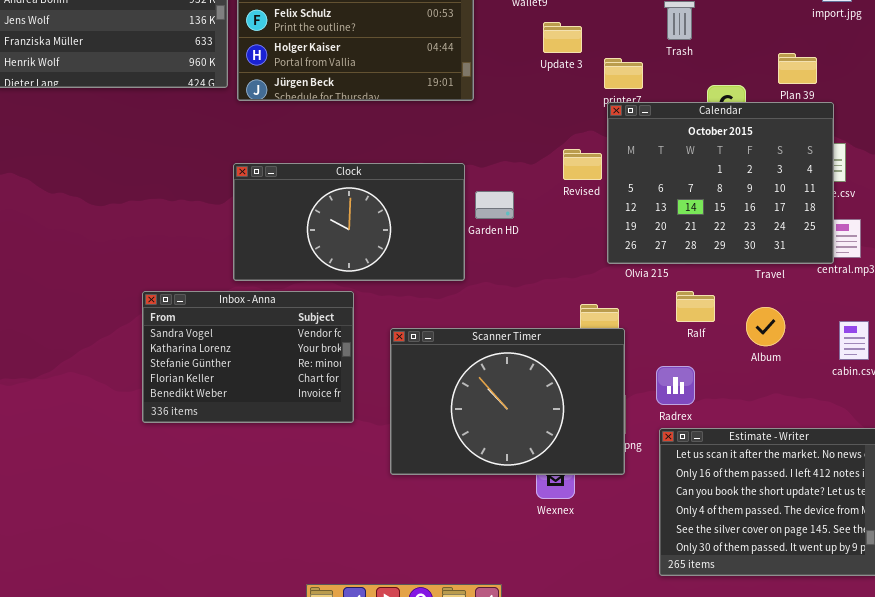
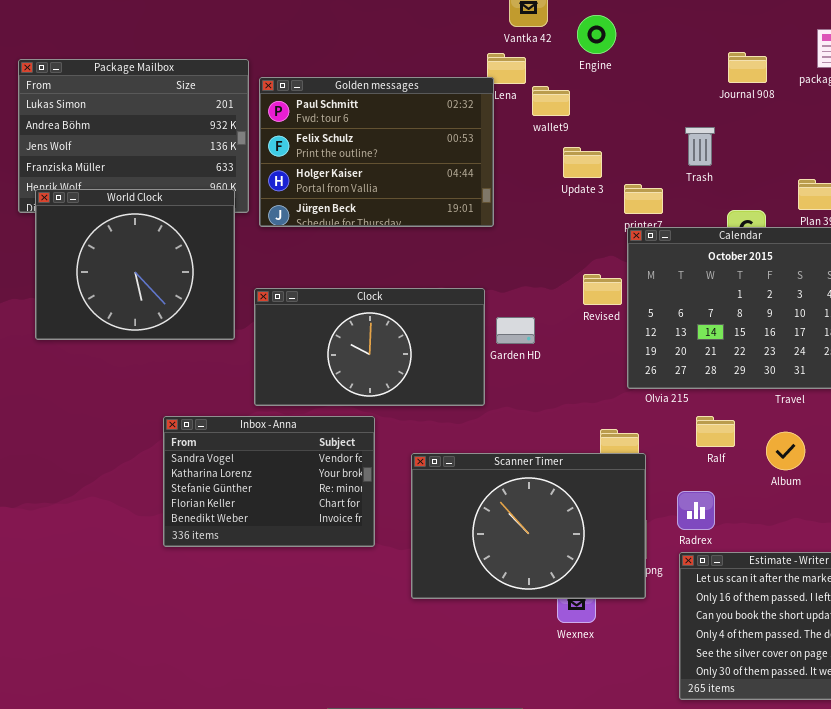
World Clock: none -> [35,189,235,340], opened

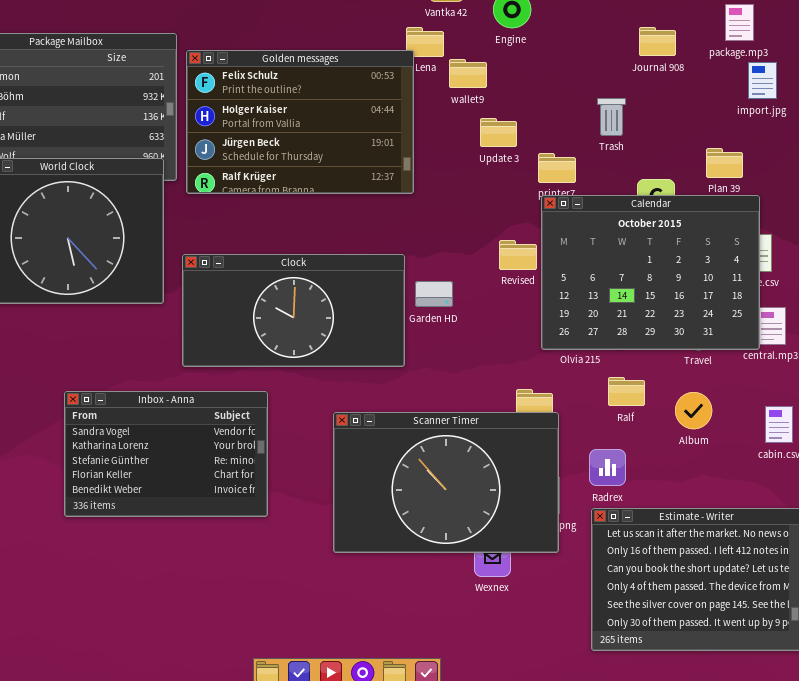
Golden messages: [259,77,494,227] -> [186,50,414,194], scrolled down 1 row
Inbox - Anna: [163,416,375,547] -> [64,391,268,517], moved

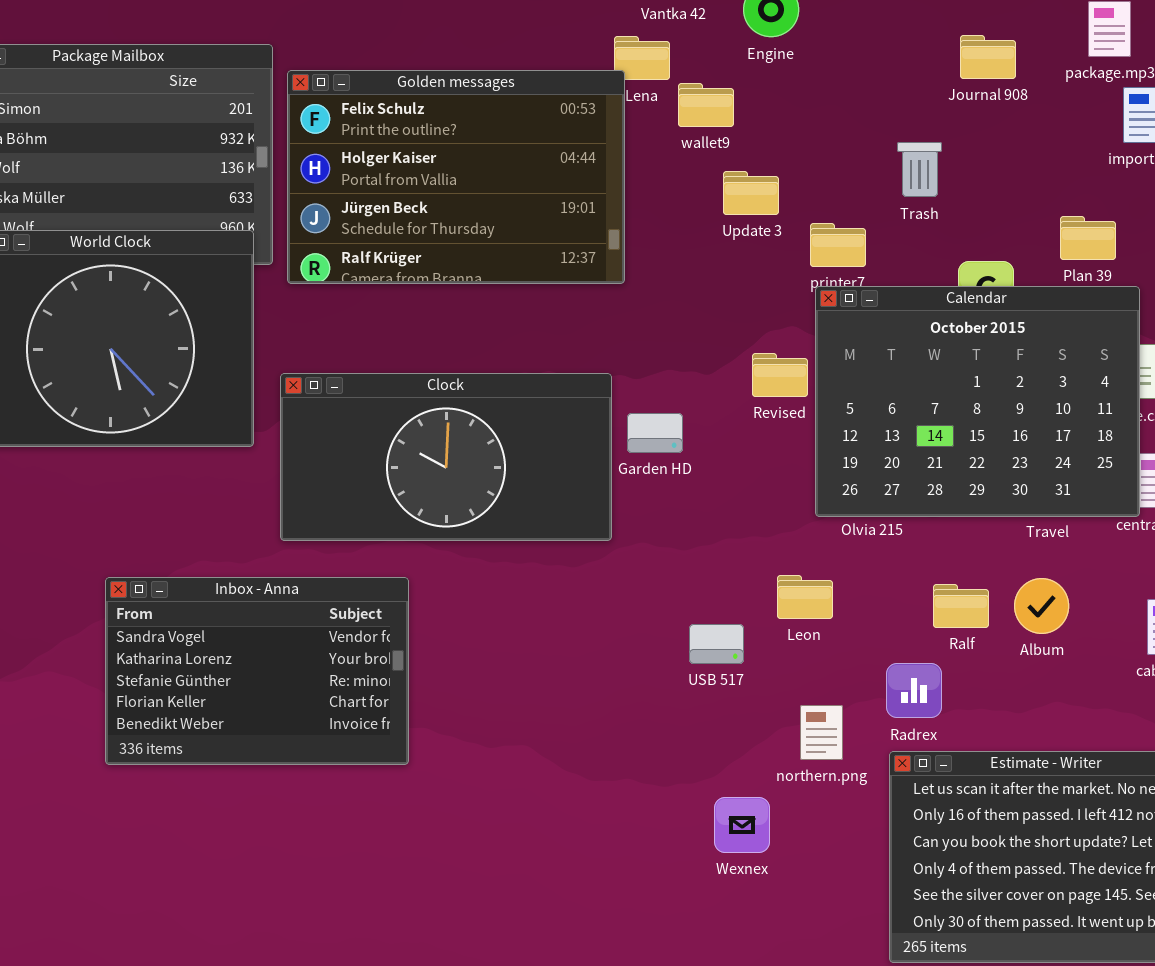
Ralf: [608,377,645,406] -> [933,584,989,628], moved
Scanner Timer: [333,412,559,553] -> none, closed

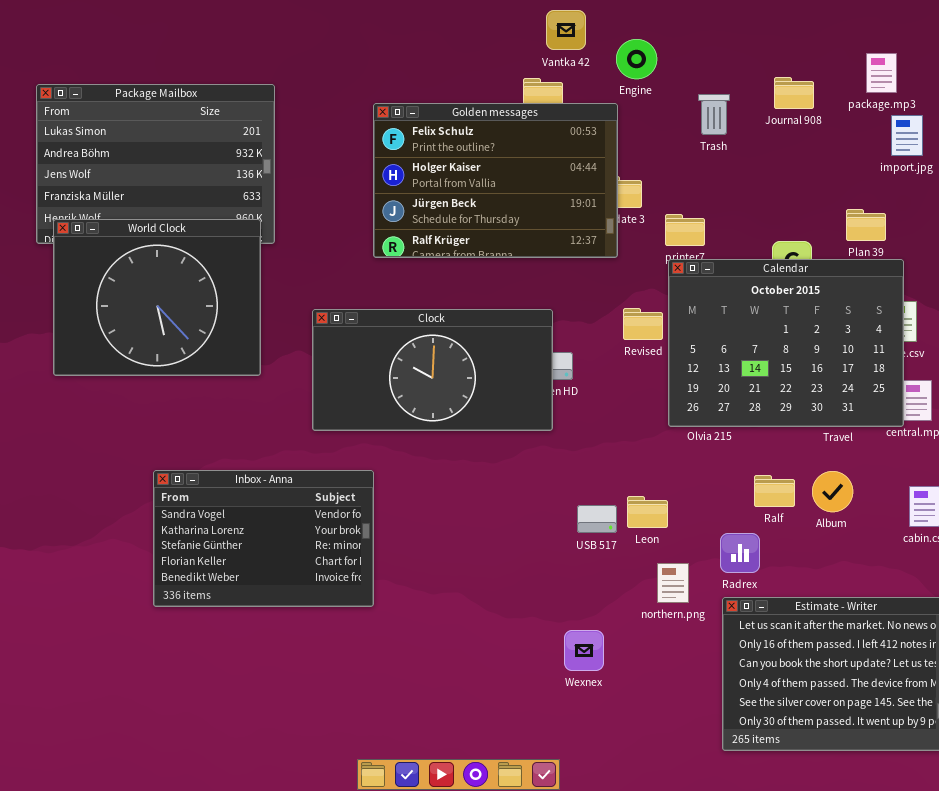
Golden messages: [287,70,625,284] -> [373,103,618,258], moved
Trash: [897,142,942,197] -> [698,94,730,135], moved
Clock: [280,373,612,541] -> [312,309,553,431], moved
Leon: [777,575,833,619] -> [627,496,668,528], moved
Wexnex: [714,797,770,853] -> [564,630,604,671], moved

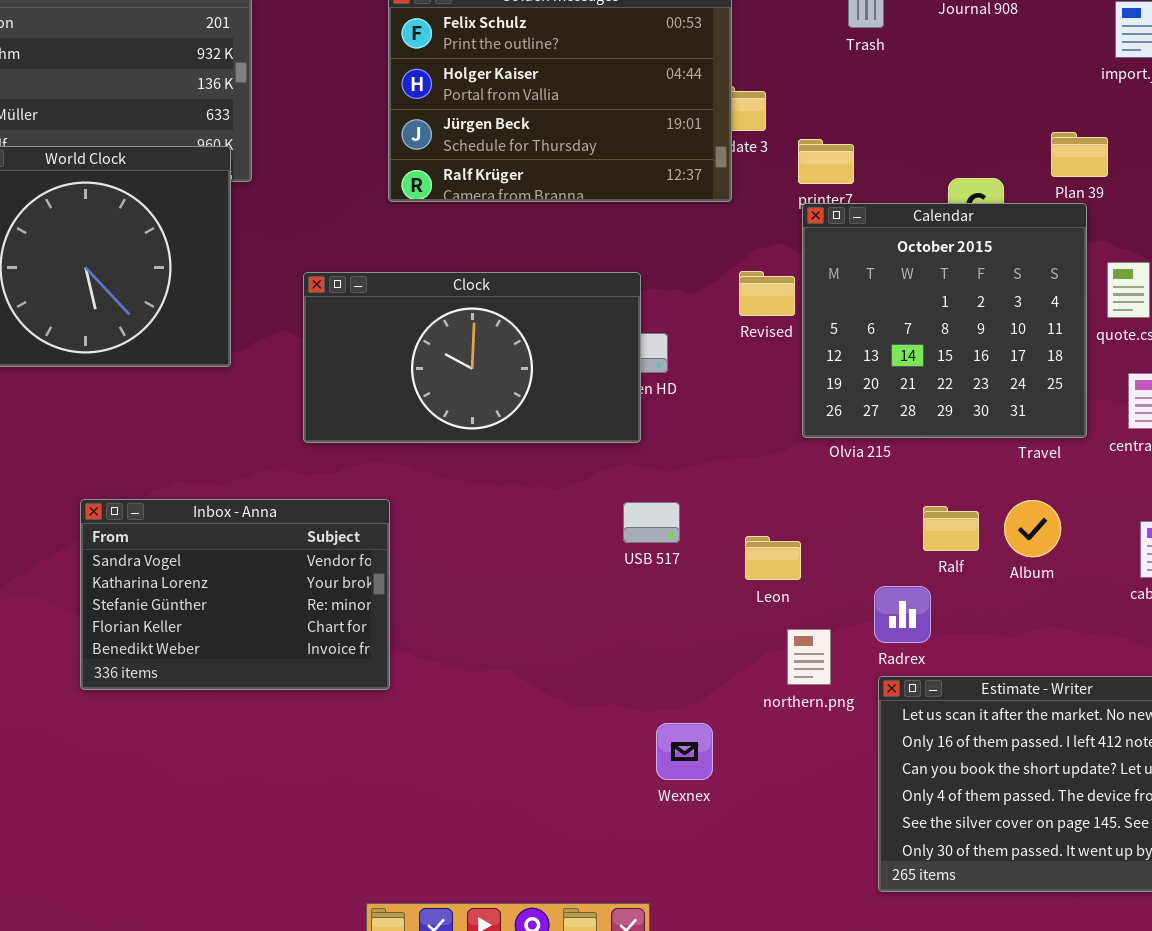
Calendar: [668,259,904,427] -> [802,203,1087,438], resized
USB 517: [577,505,617,533] -> [623,502,680,543], moved

